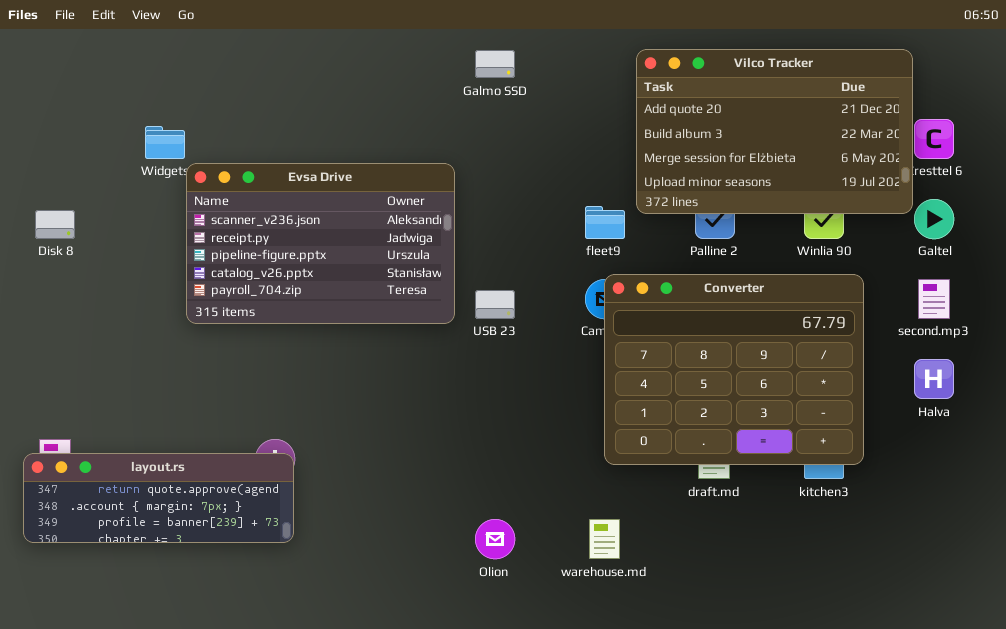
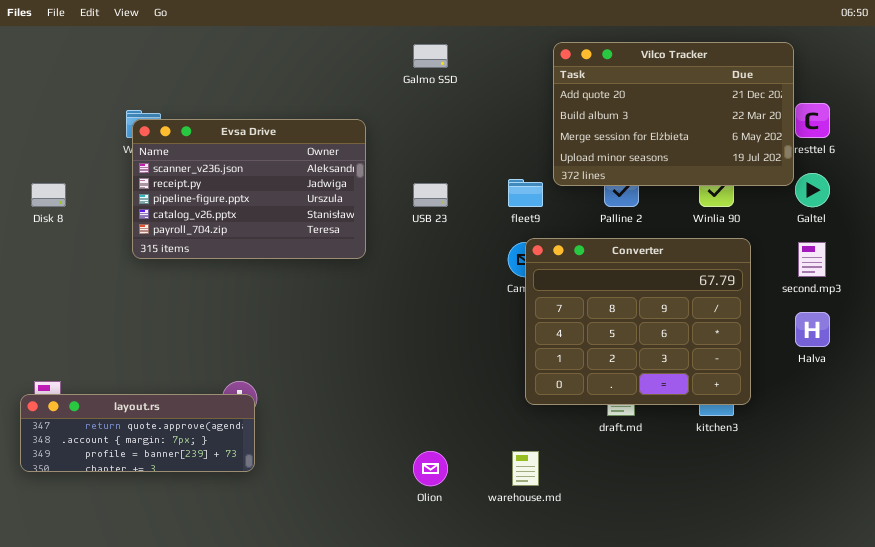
Evsa Drive: [186,163,455,324] -> [132,119,366,259], moved
USB 23: [475,290,515,319] -> [413,183,448,207], moved

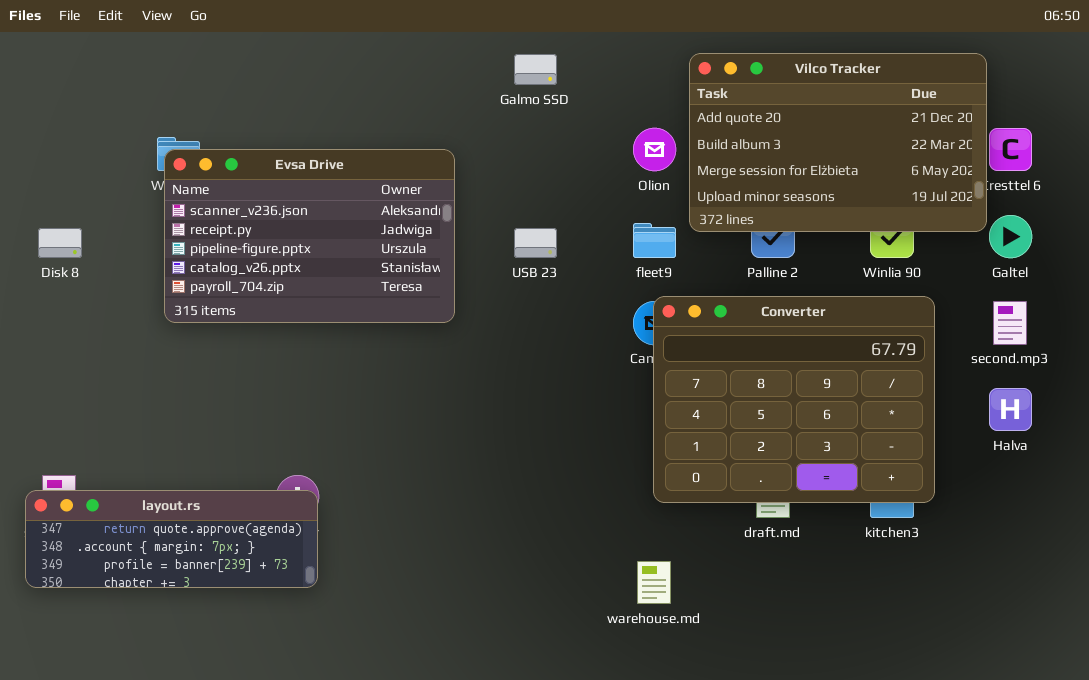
Olion: [413,451,448,486] -> [633,128,676,171], moved

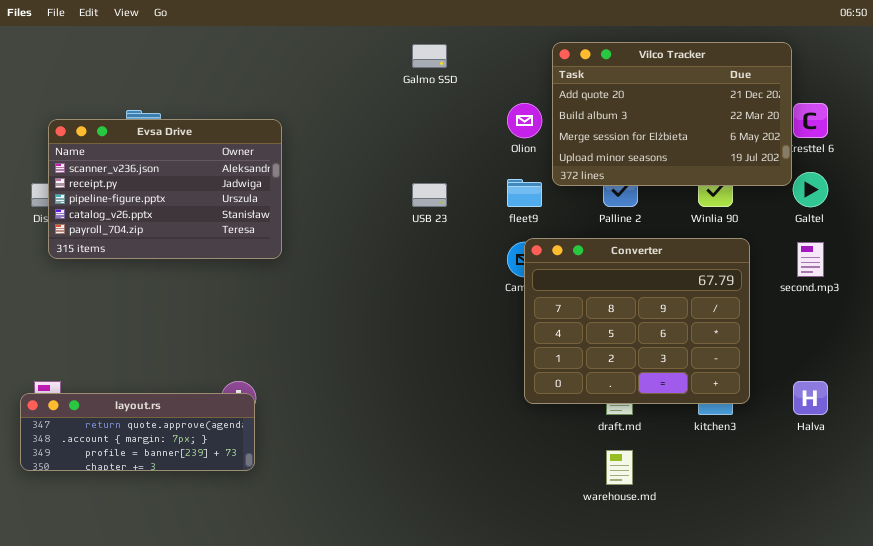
Evsa Drive: [164,149,455,323] -> [48,119,282,259], moved
Halva: [989,388,1032,431] -> [793,381,828,415], moved
warehouse.md: [637,561,671,604] -> [606,450,633,485], moved

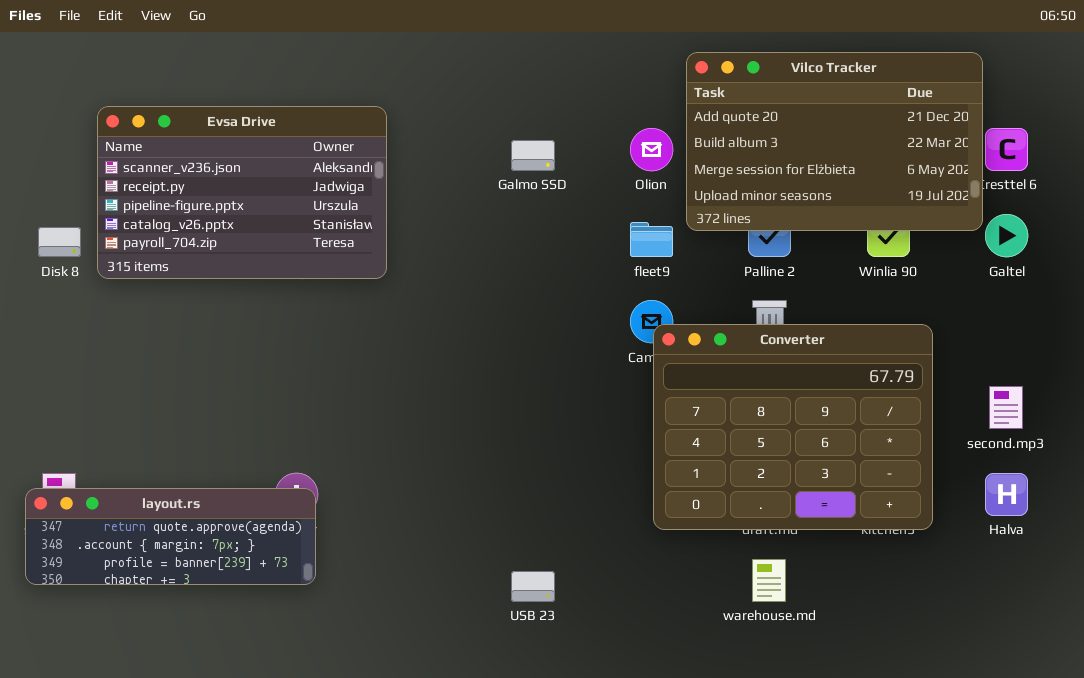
Galmo SSD: [412,44,447,68] -> [511,140,555,171], moved
Evsa Drive: [48,119,282,259] -> [97,106,387,279], moved
USB 23: [412,183,447,207] -> [511,571,555,602], moved
Converter: [524,238,750,404] -> [653,324,933,530], moved
second.mp3: [797,242,824,277] -> [989,386,1023,429], moved

